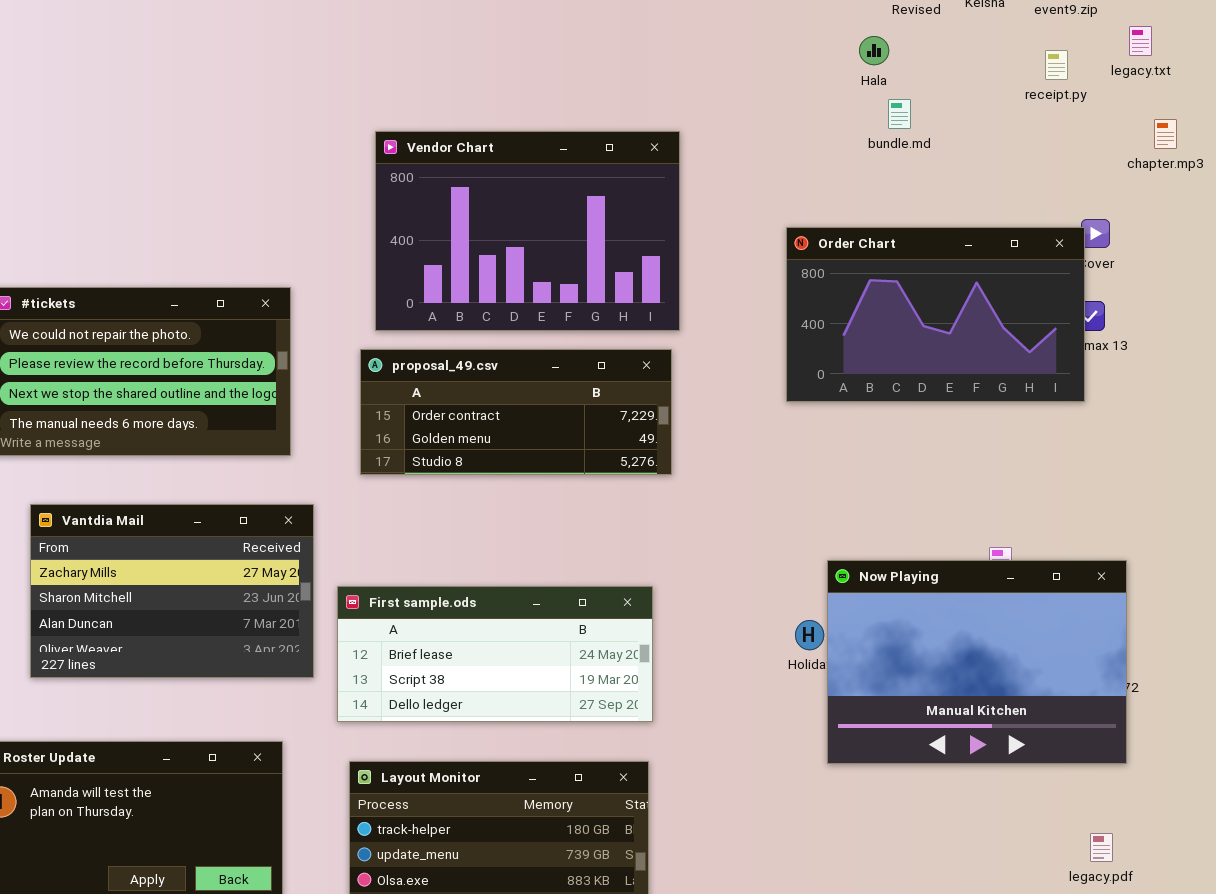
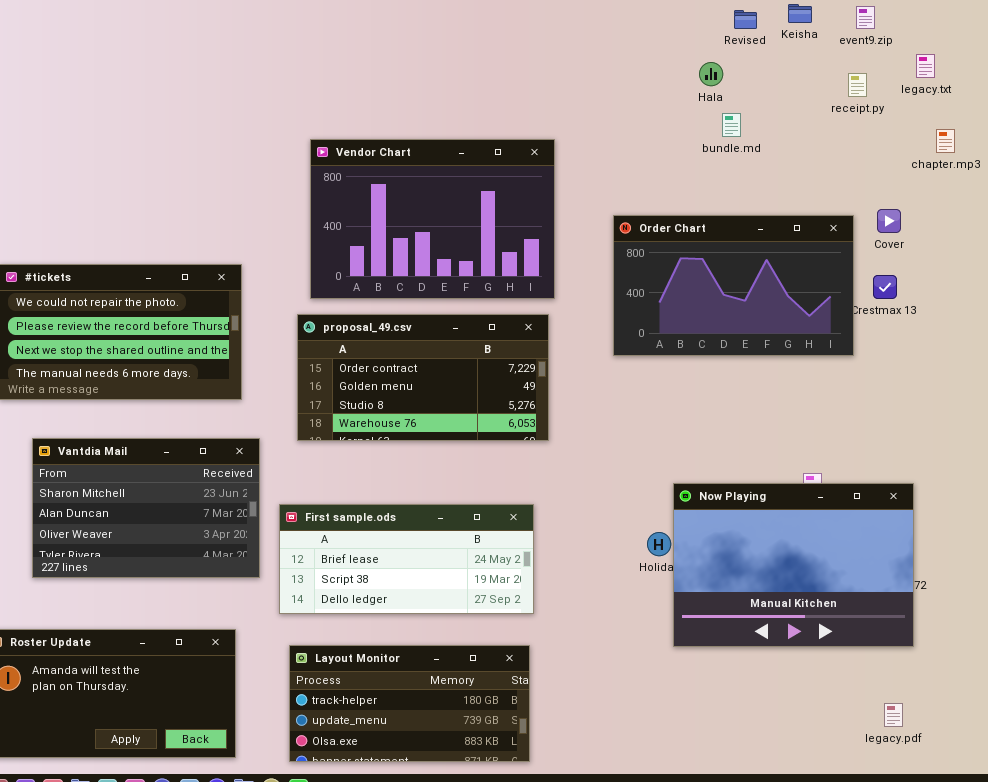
Order Chart: [786,227,1085,402] -> [613,215,854,356], moved
proposal_49.csv: [360,349,672,475] -> [297,314,549,441], resized
Vantdia Mail: [30,504,314,678] -> [32,438,260,578], scrolled down 1 row

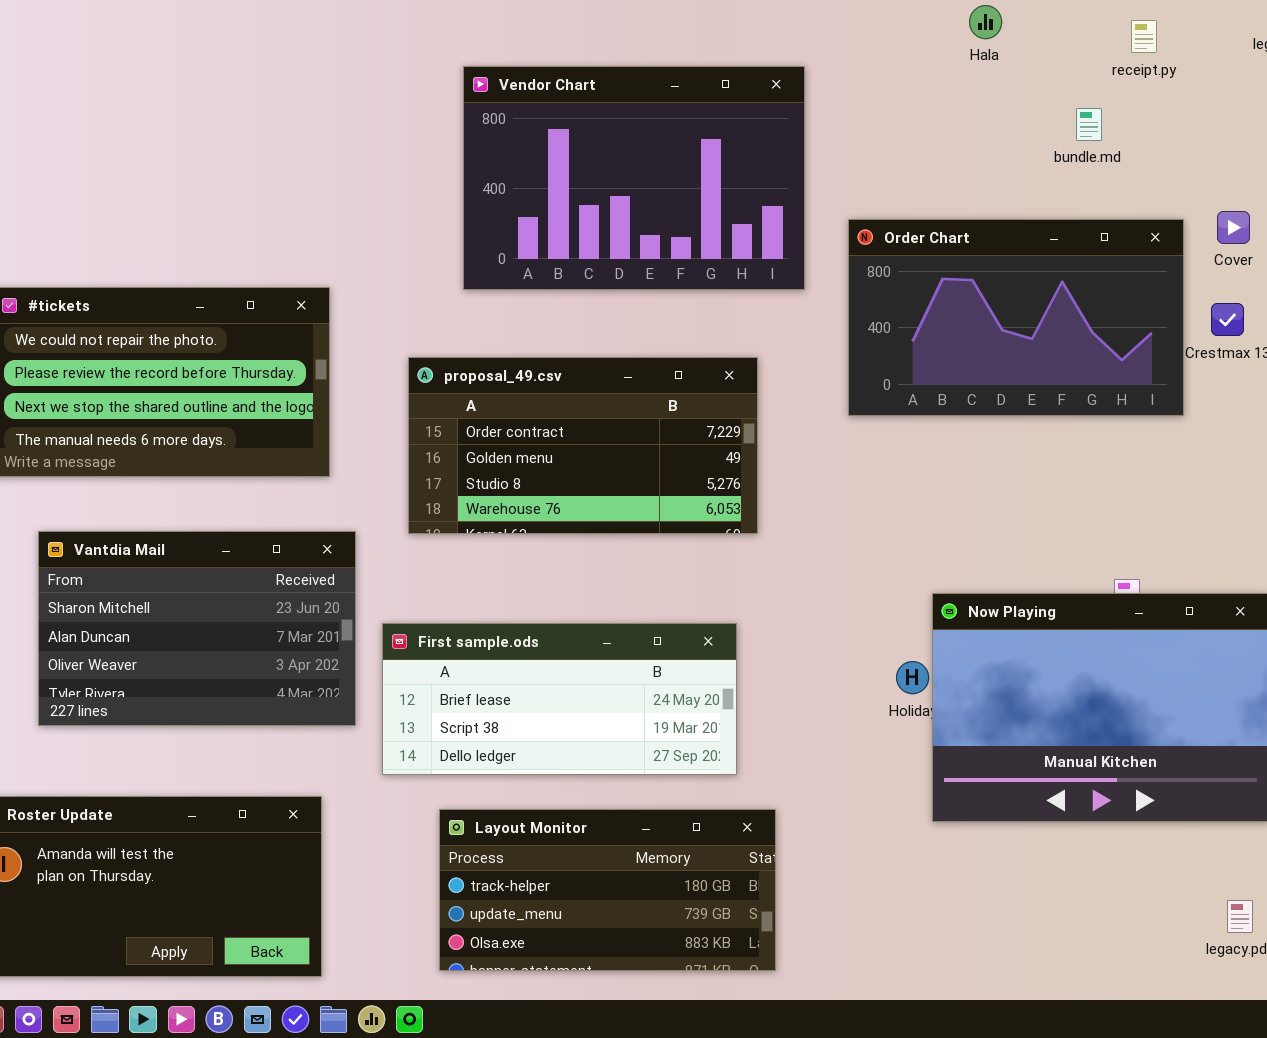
receipt.py: [848,73,867,97] -> [1131,20,1157,53], moved
bundle.md: [722,113,741,137] -> [1076,108,1102,141], moved
Vendor Chart: [310,139,555,299] -> [463,66,805,290], moved
Layout Monitor: [289,645,530,762] -> [439,809,776,971], moved

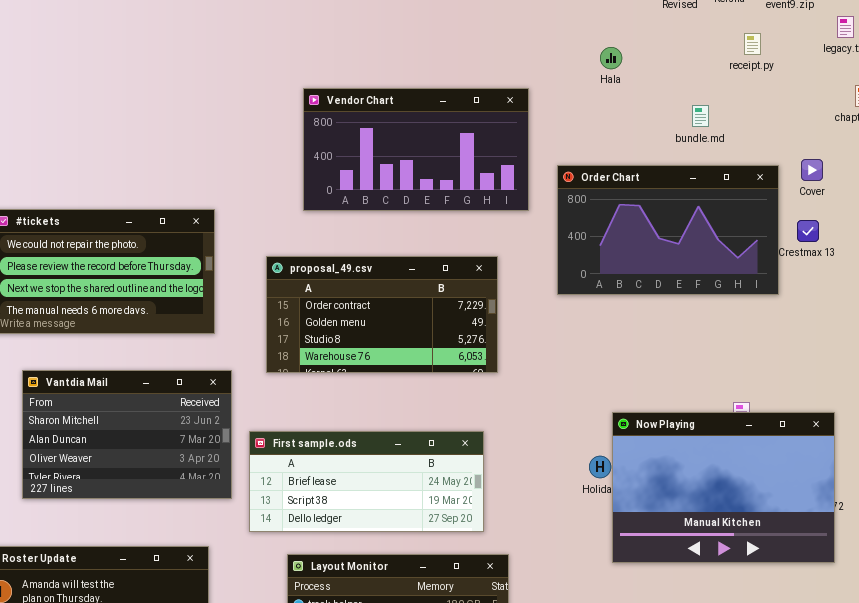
Hala: [969,5,1002,39] -> [600,47,622,69], moved
Vendor Chart: [463,66,805,290] -> [303,88,529,211], resized
bundle.md: [1076,108,1102,141] -> [692,105,709,127], moved

